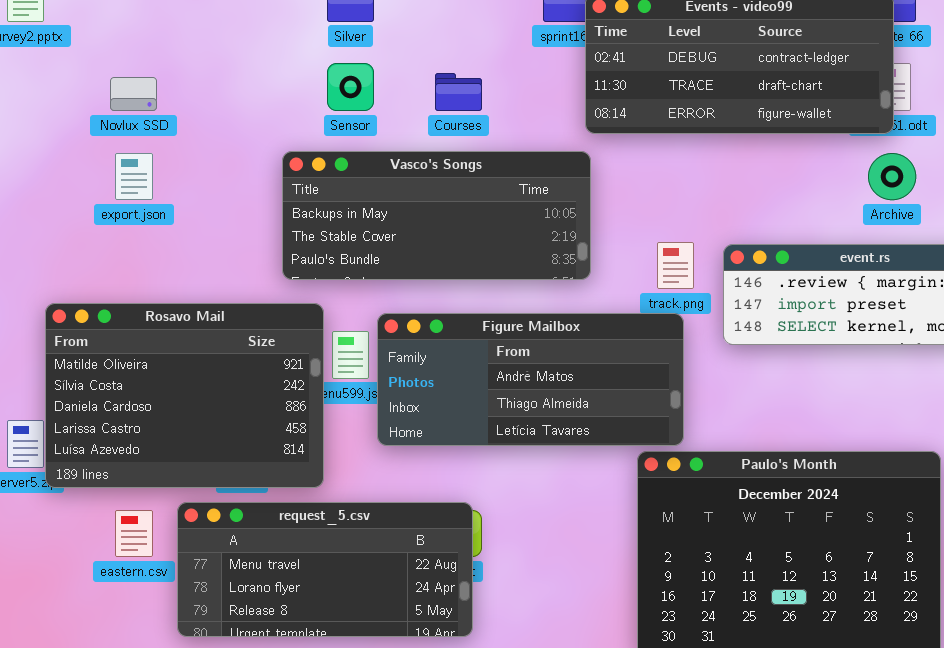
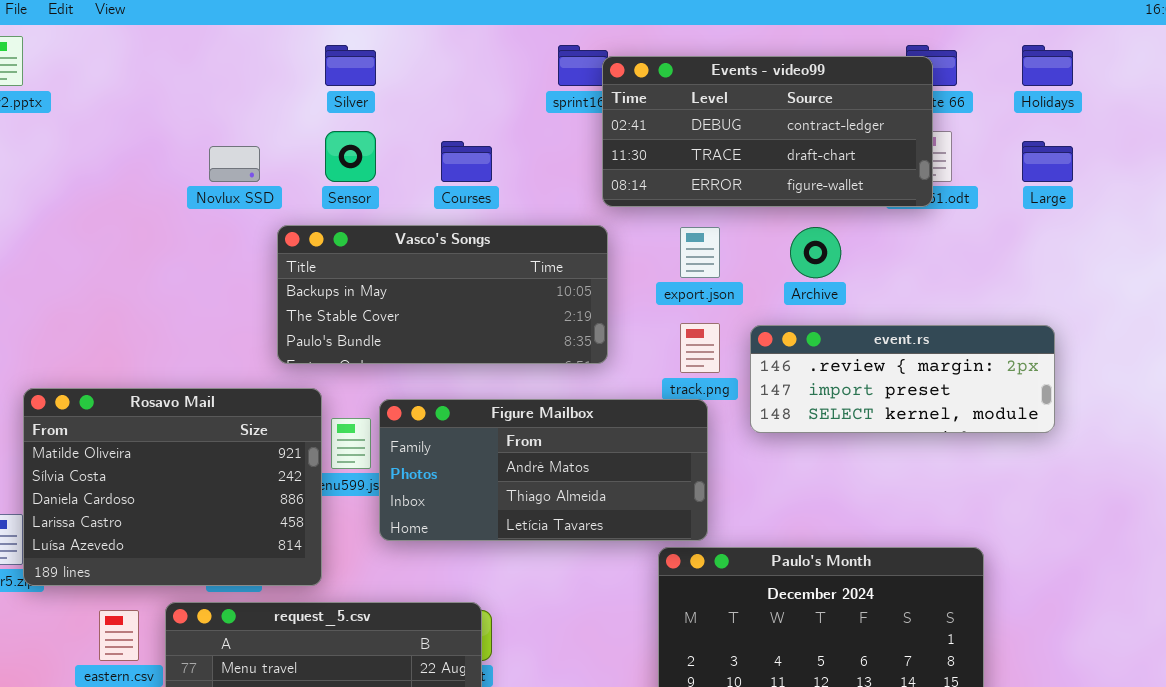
Novlux SSD: [110,77,157,111] -> [209,146,260,182], moved
export.json: [115,153,153,200] -> [680,227,720,278], moved
Archive: [868,153,916,200] -> [790,227,841,278], moved

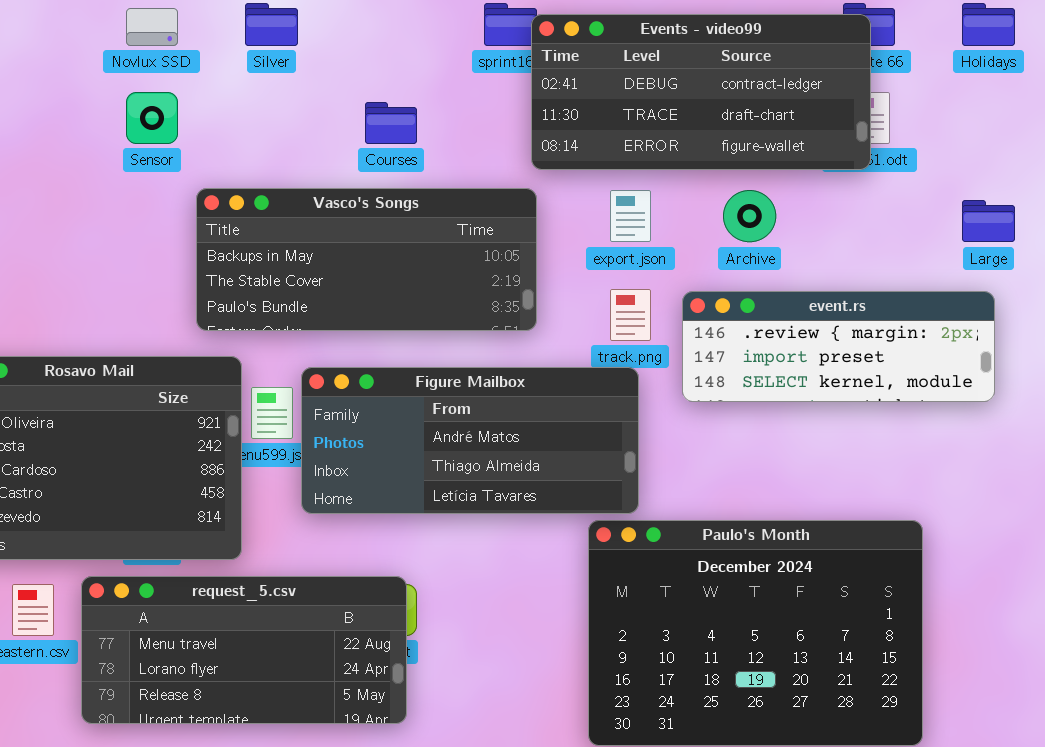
Sensor: [325,131,376,182] -> [126,92,178,144], moved
Large: [1022,141,1073,182] -> [962,200,1015,242], moved
Novlux SSD: [209,146,260,182] -> [126,8,178,46], moved

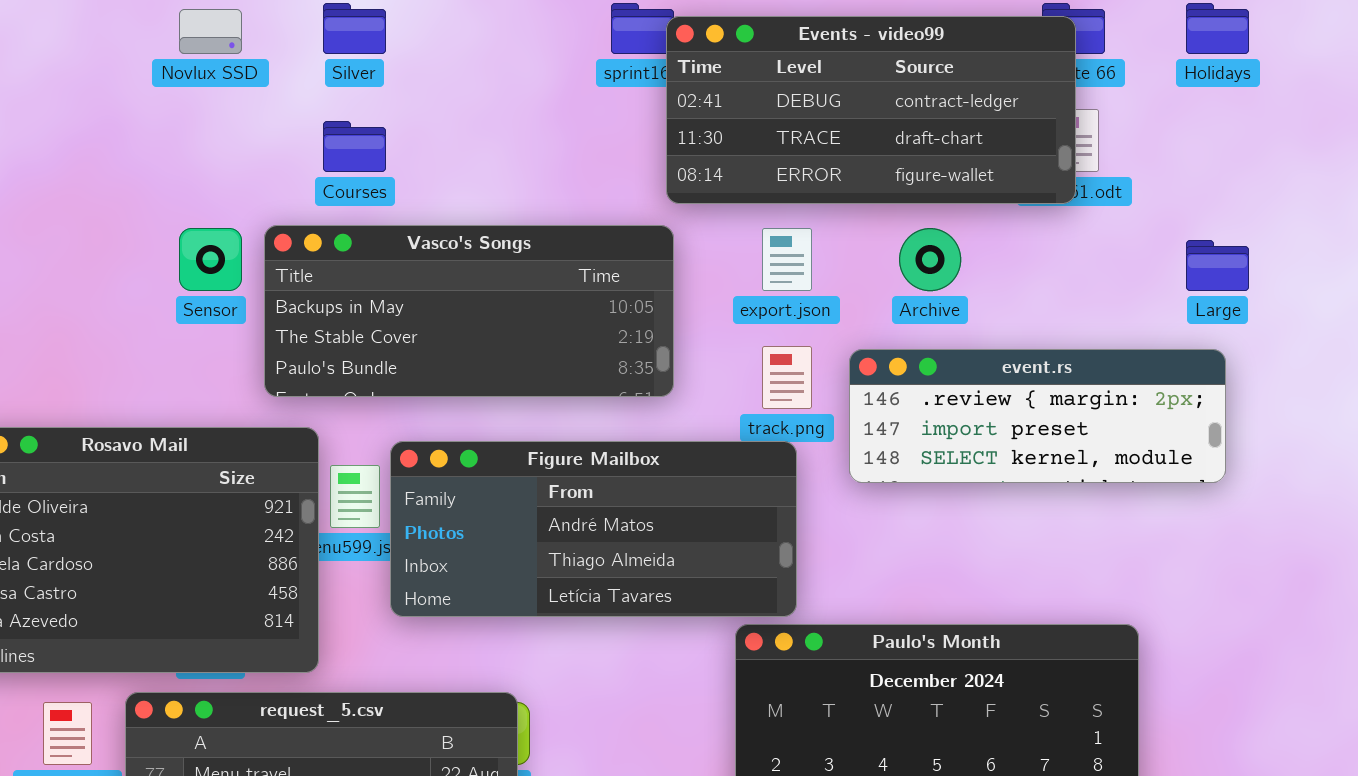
Sensor: [126,92,178,144] -> [179,228,242,291], moved
Courses: [365,102,417,144] -> [323,121,386,172], moved

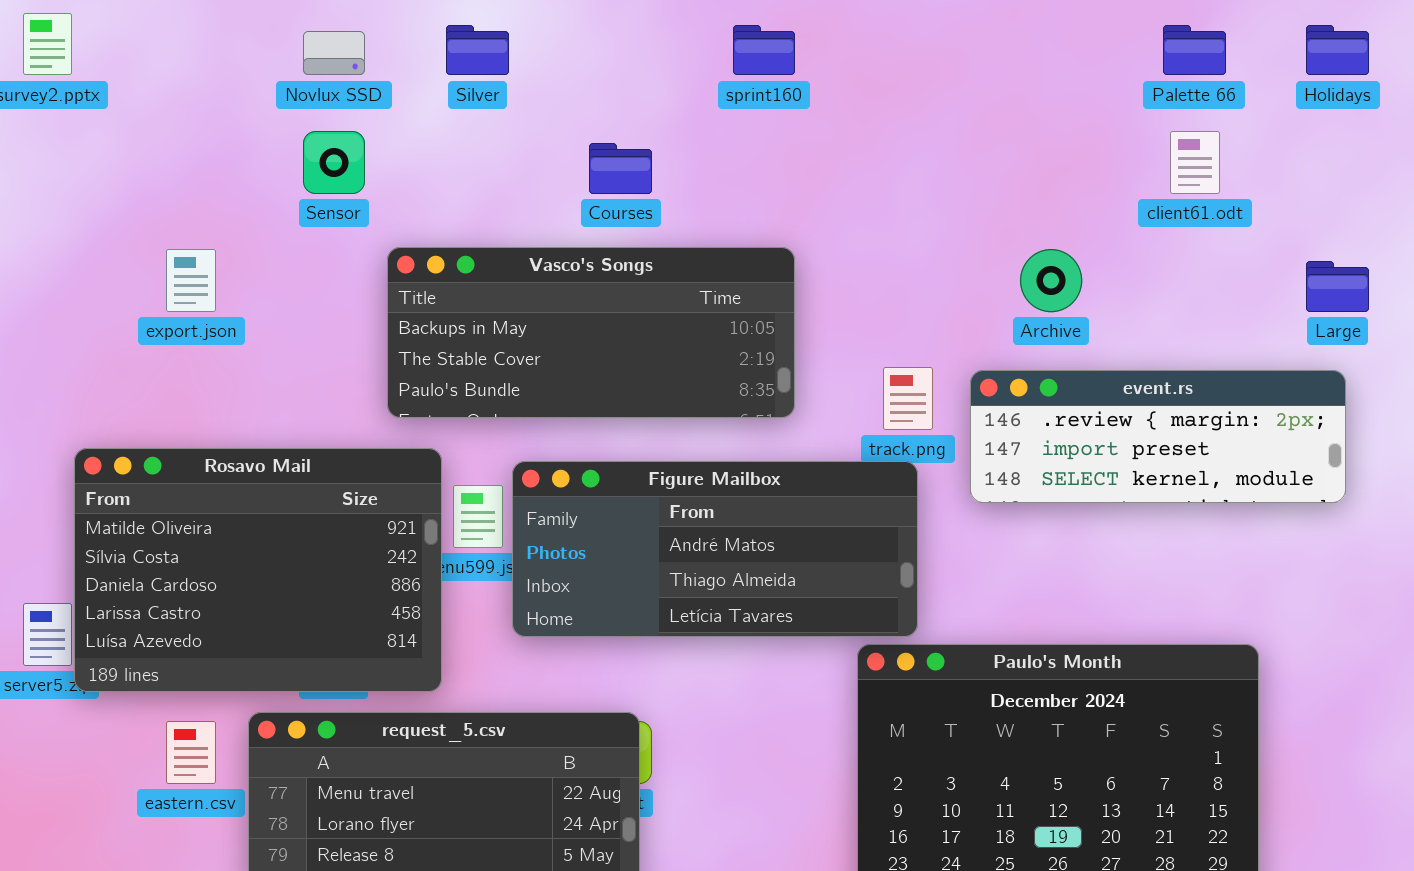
Events - video99: [666,16,1076,204] -> none, closed
Courses: [323,121,386,172] -> [589,143,652,194], moved
Sensor: [179,228,242,291] -> [303,131,365,194], moved
export.json: [762,228,812,291] -> [166,249,216,312], moved

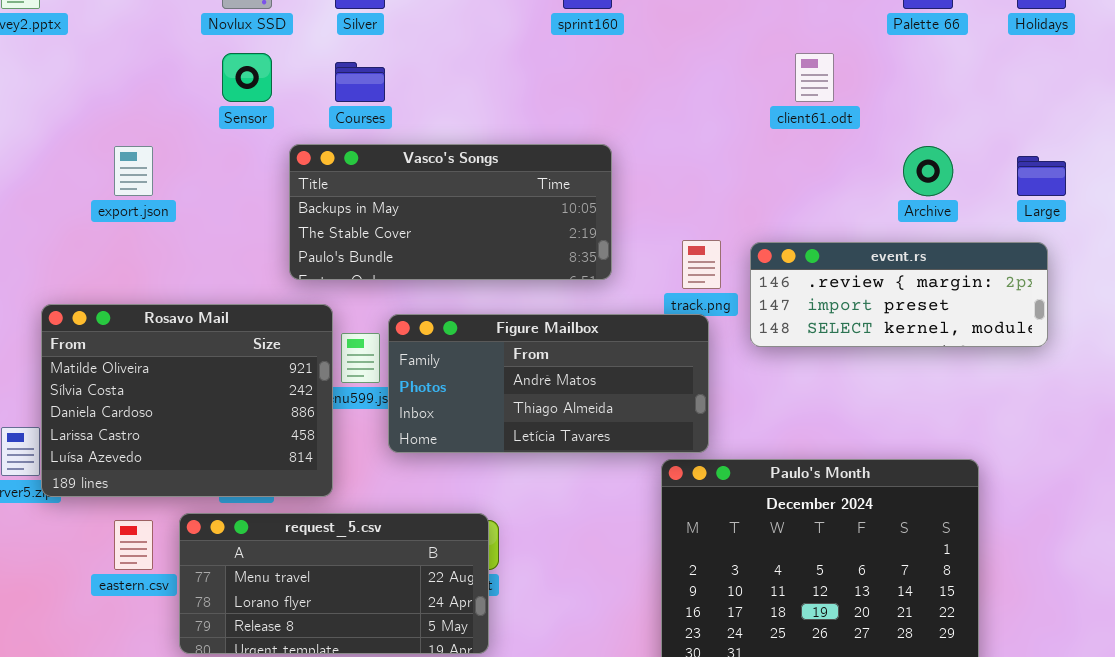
client61.odt: [1170,131,1220,194] -> [795,53,834,102], moved
Courses: [589,143,652,194] -> [335,62,385,102], moved
Archive: [1020,249,1082,312] -> [903,146,953,196], moved

